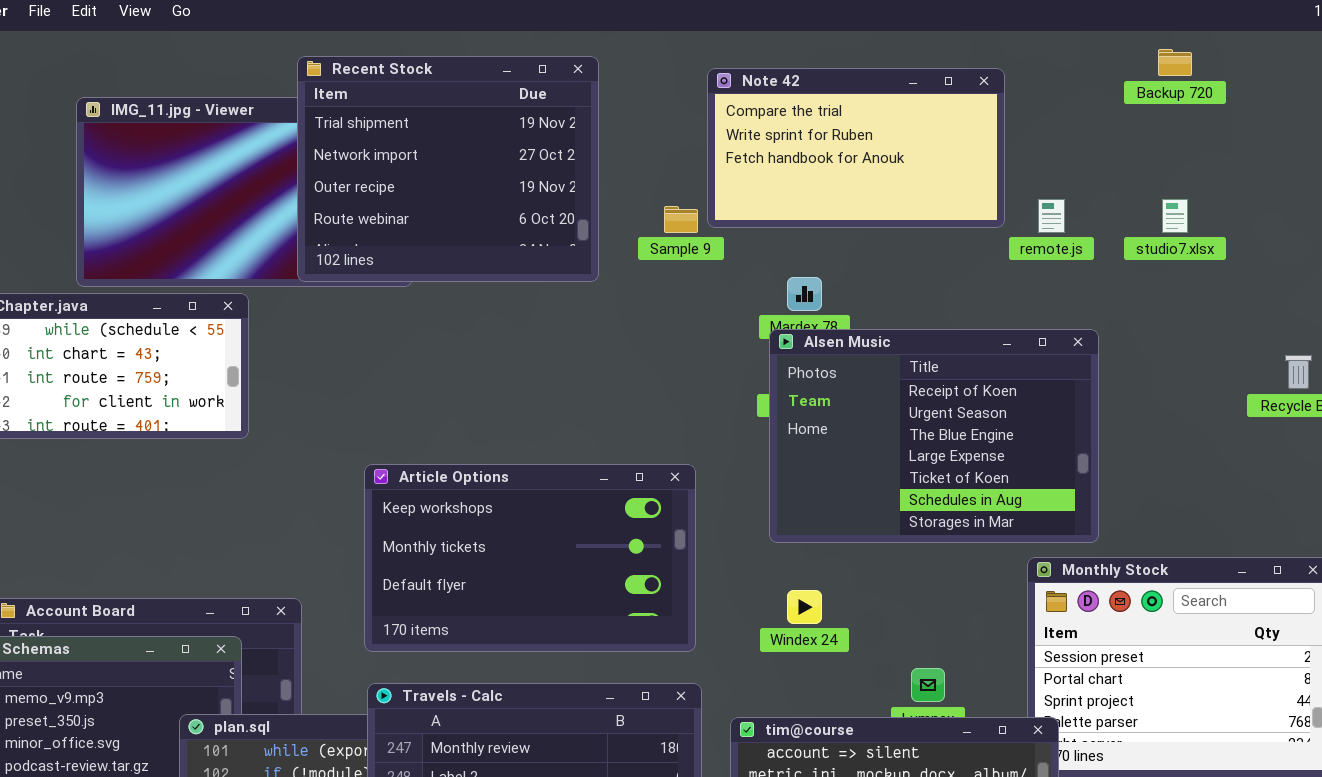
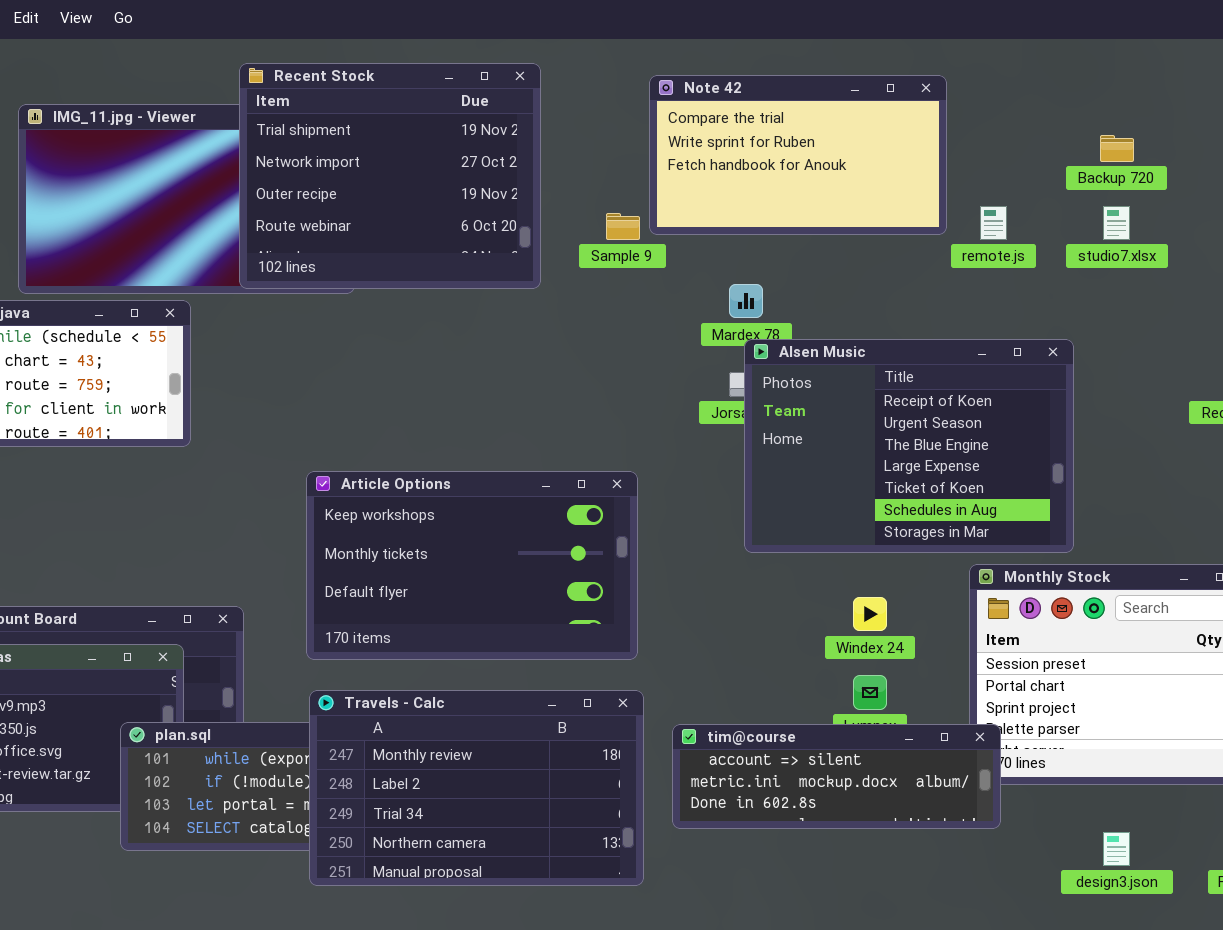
Backup 720: [1158,49,1192,76] -> [1100,135,1134,162], moved
Alsen Music: [769,329,1099,543] -> [744,339,1074,553], moved
Windex 24: [787,590,822,624] -> [853,597,887,631], moved

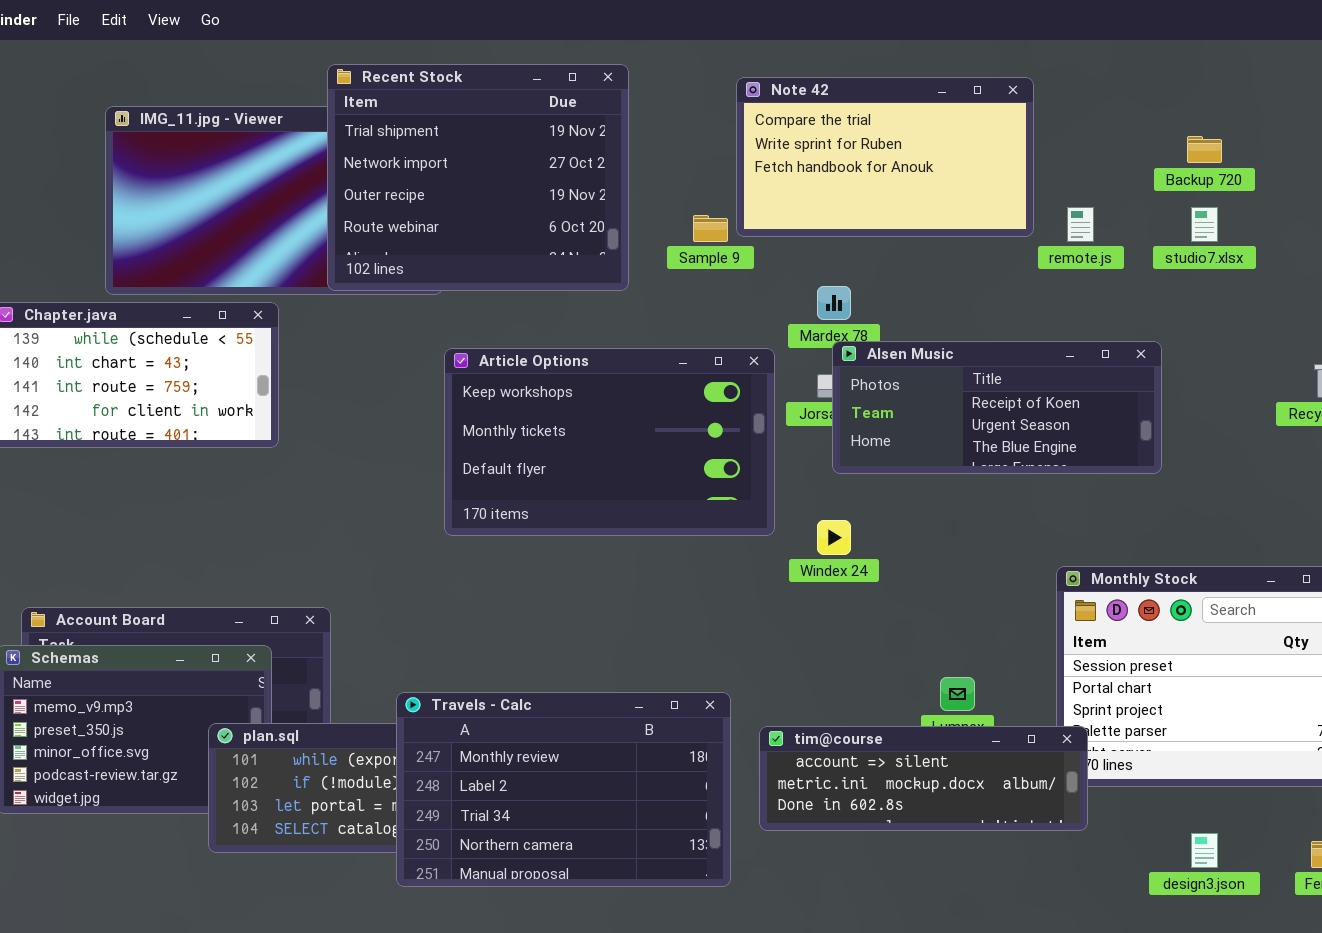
Alsen Music: [744,339,1074,553] -> [832,341,1162,474], resized
Article Options: [306,471,638,660] -> [444,348,775,536], moved
Windex 24: [853,597,887,631] -> [817,520,851,555], moved

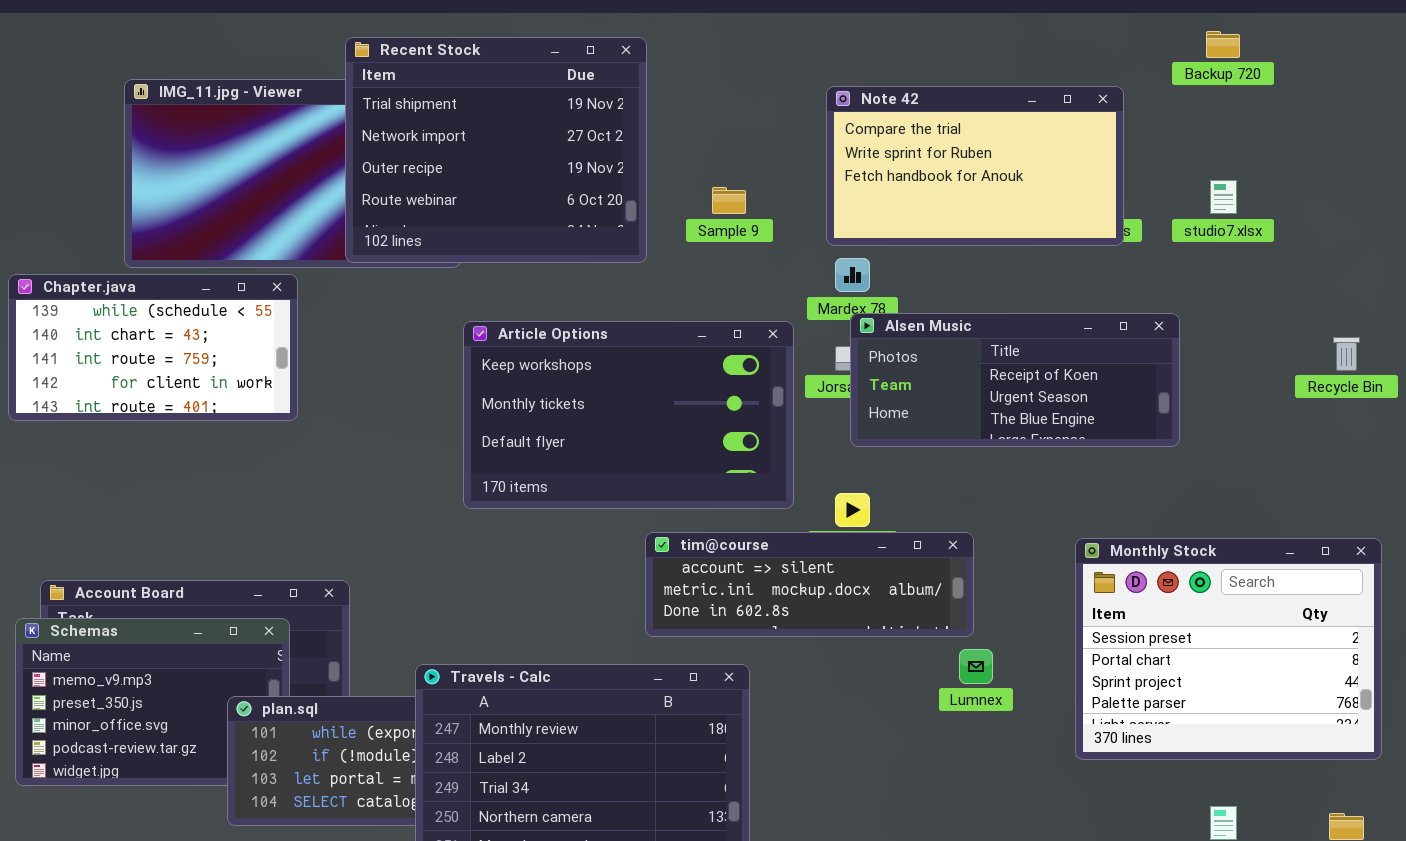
Note 42: [736,77,1034,237] -> [826,86,1124,246], moved
Backup 720: [1187,136,1222,163] -> [1206,31,1240,58], moved
tim@course: [759,726,1088,831] -> [645,532,974,637], moved

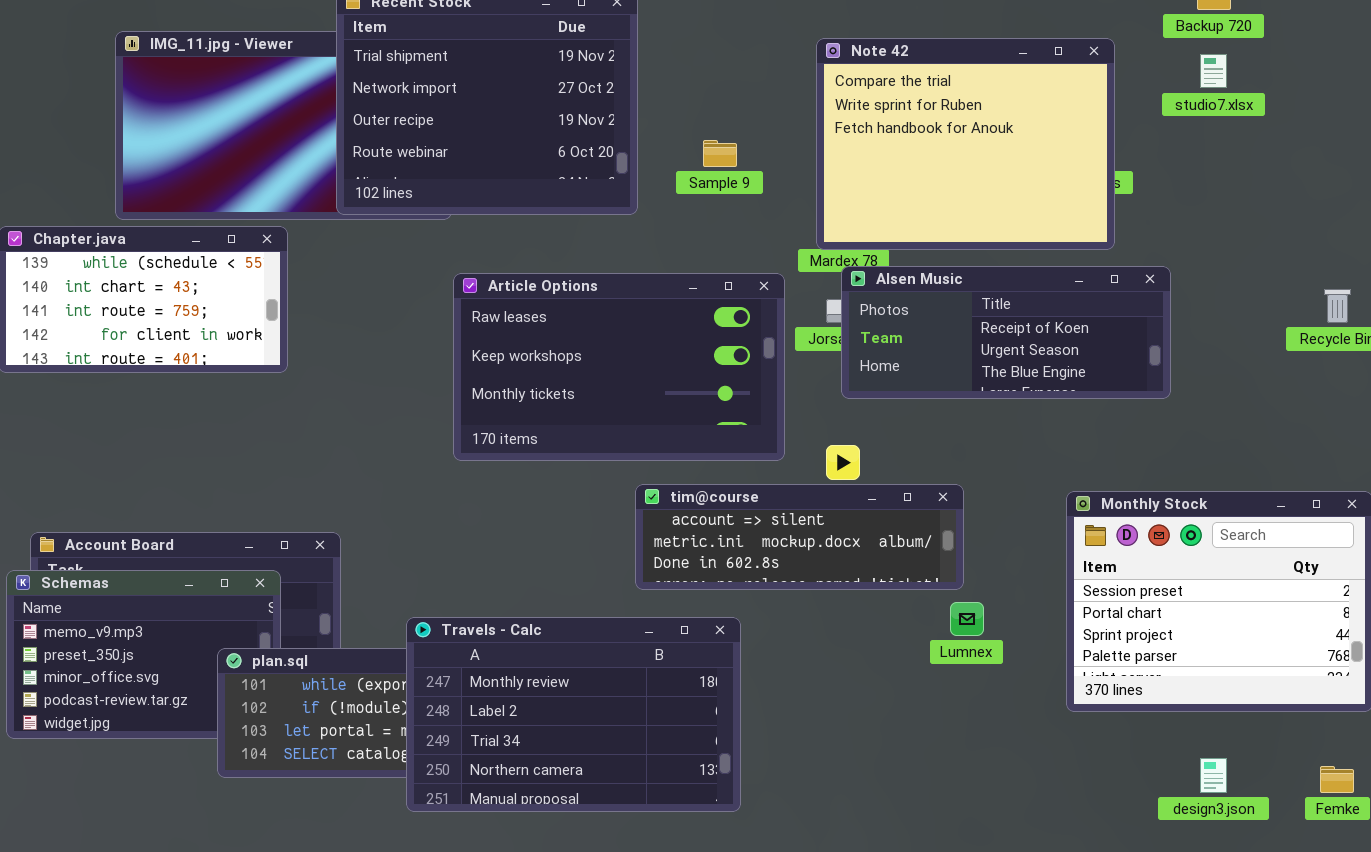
Note 42: [826,86,1124,246] -> [816,38,1115,250], resized
studio7.xlsx: [1210,180,1237,214] -> [1200,54,1227,88], moved
Article Options: [463,321,794,509] -> [453,273,785,461], scrolled up 1 row

